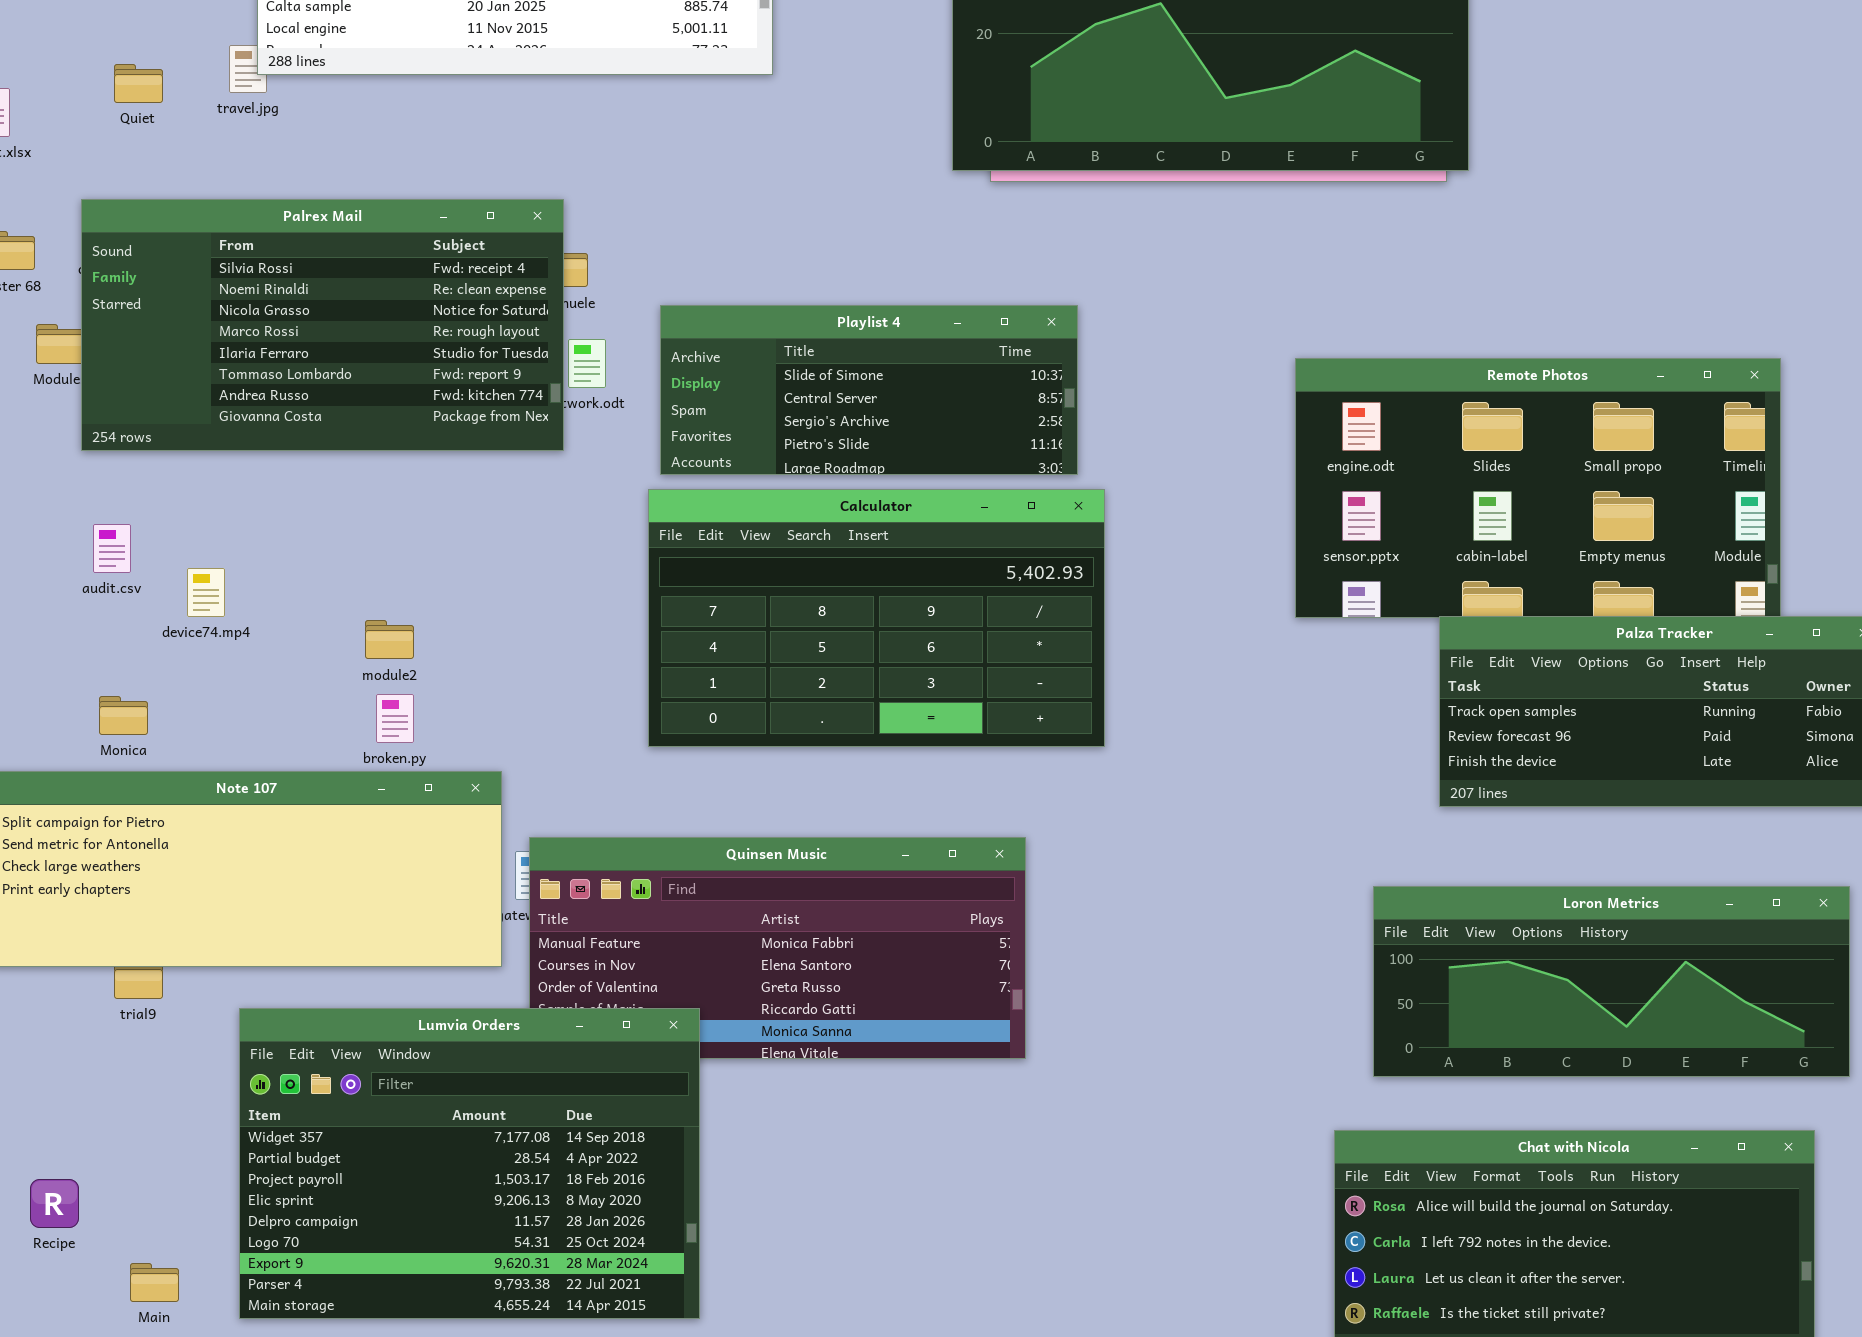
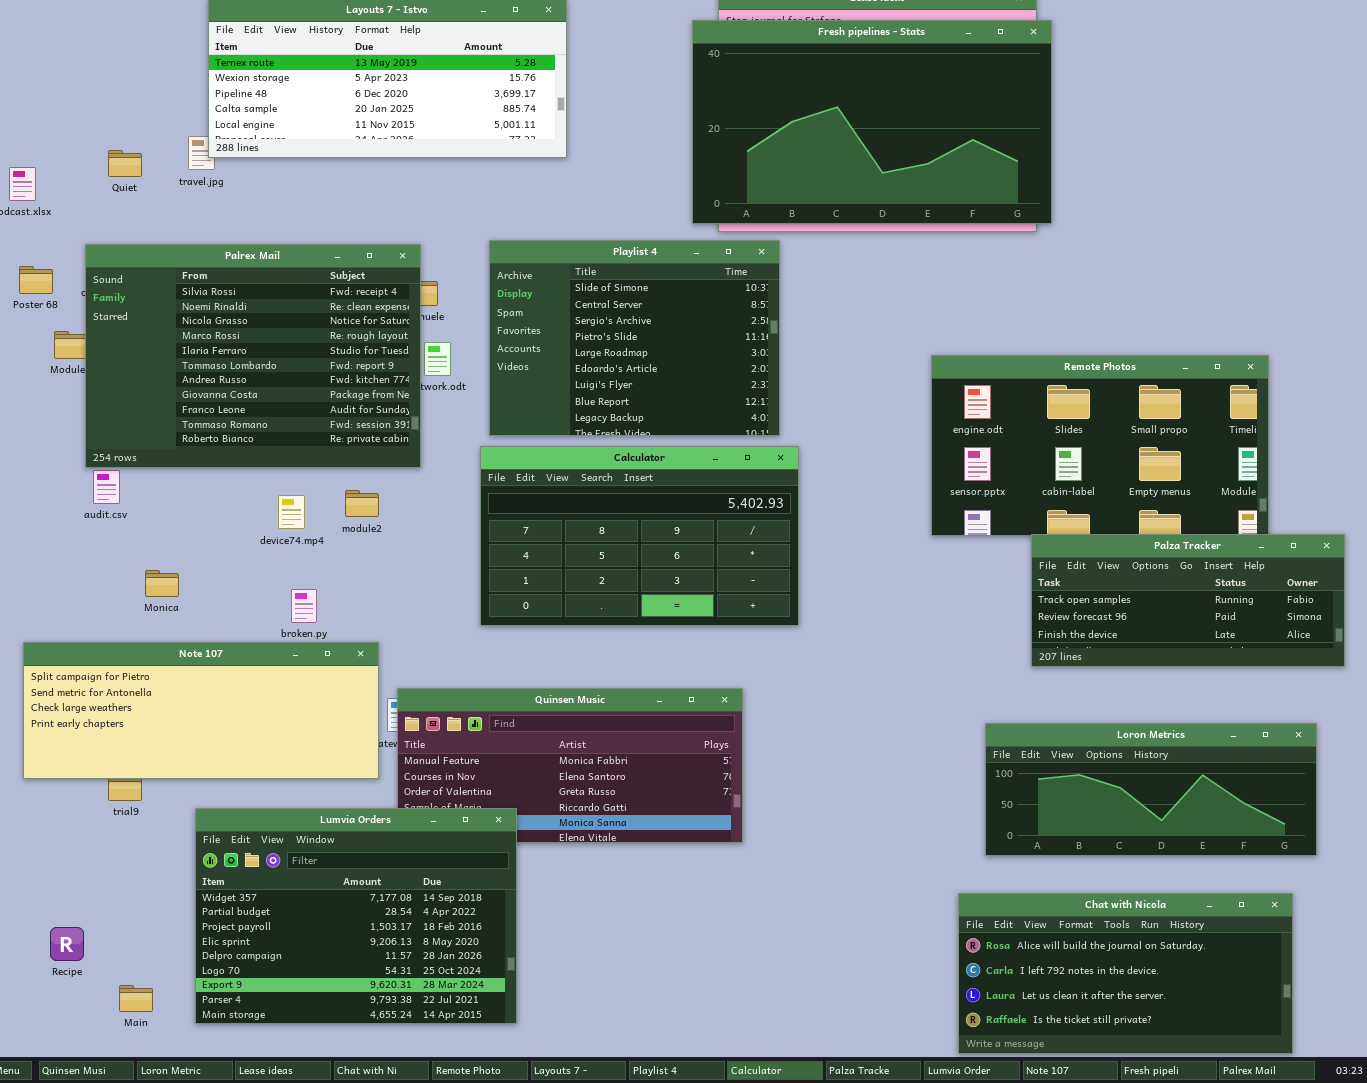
Palrex Mail: [81,199,564,451] -> [85,244,421,468], resized
Playlist 4: [660,305,1078,475] -> [489,240,780,436], resized
device74.mp4: [187,568,225,617] -> [278,495,305,529], moved
module2: [365,620,414,659] -> [345,490,379,517], moved
Monica: [99,696,148,735] -> [145,570,179,597], moved

